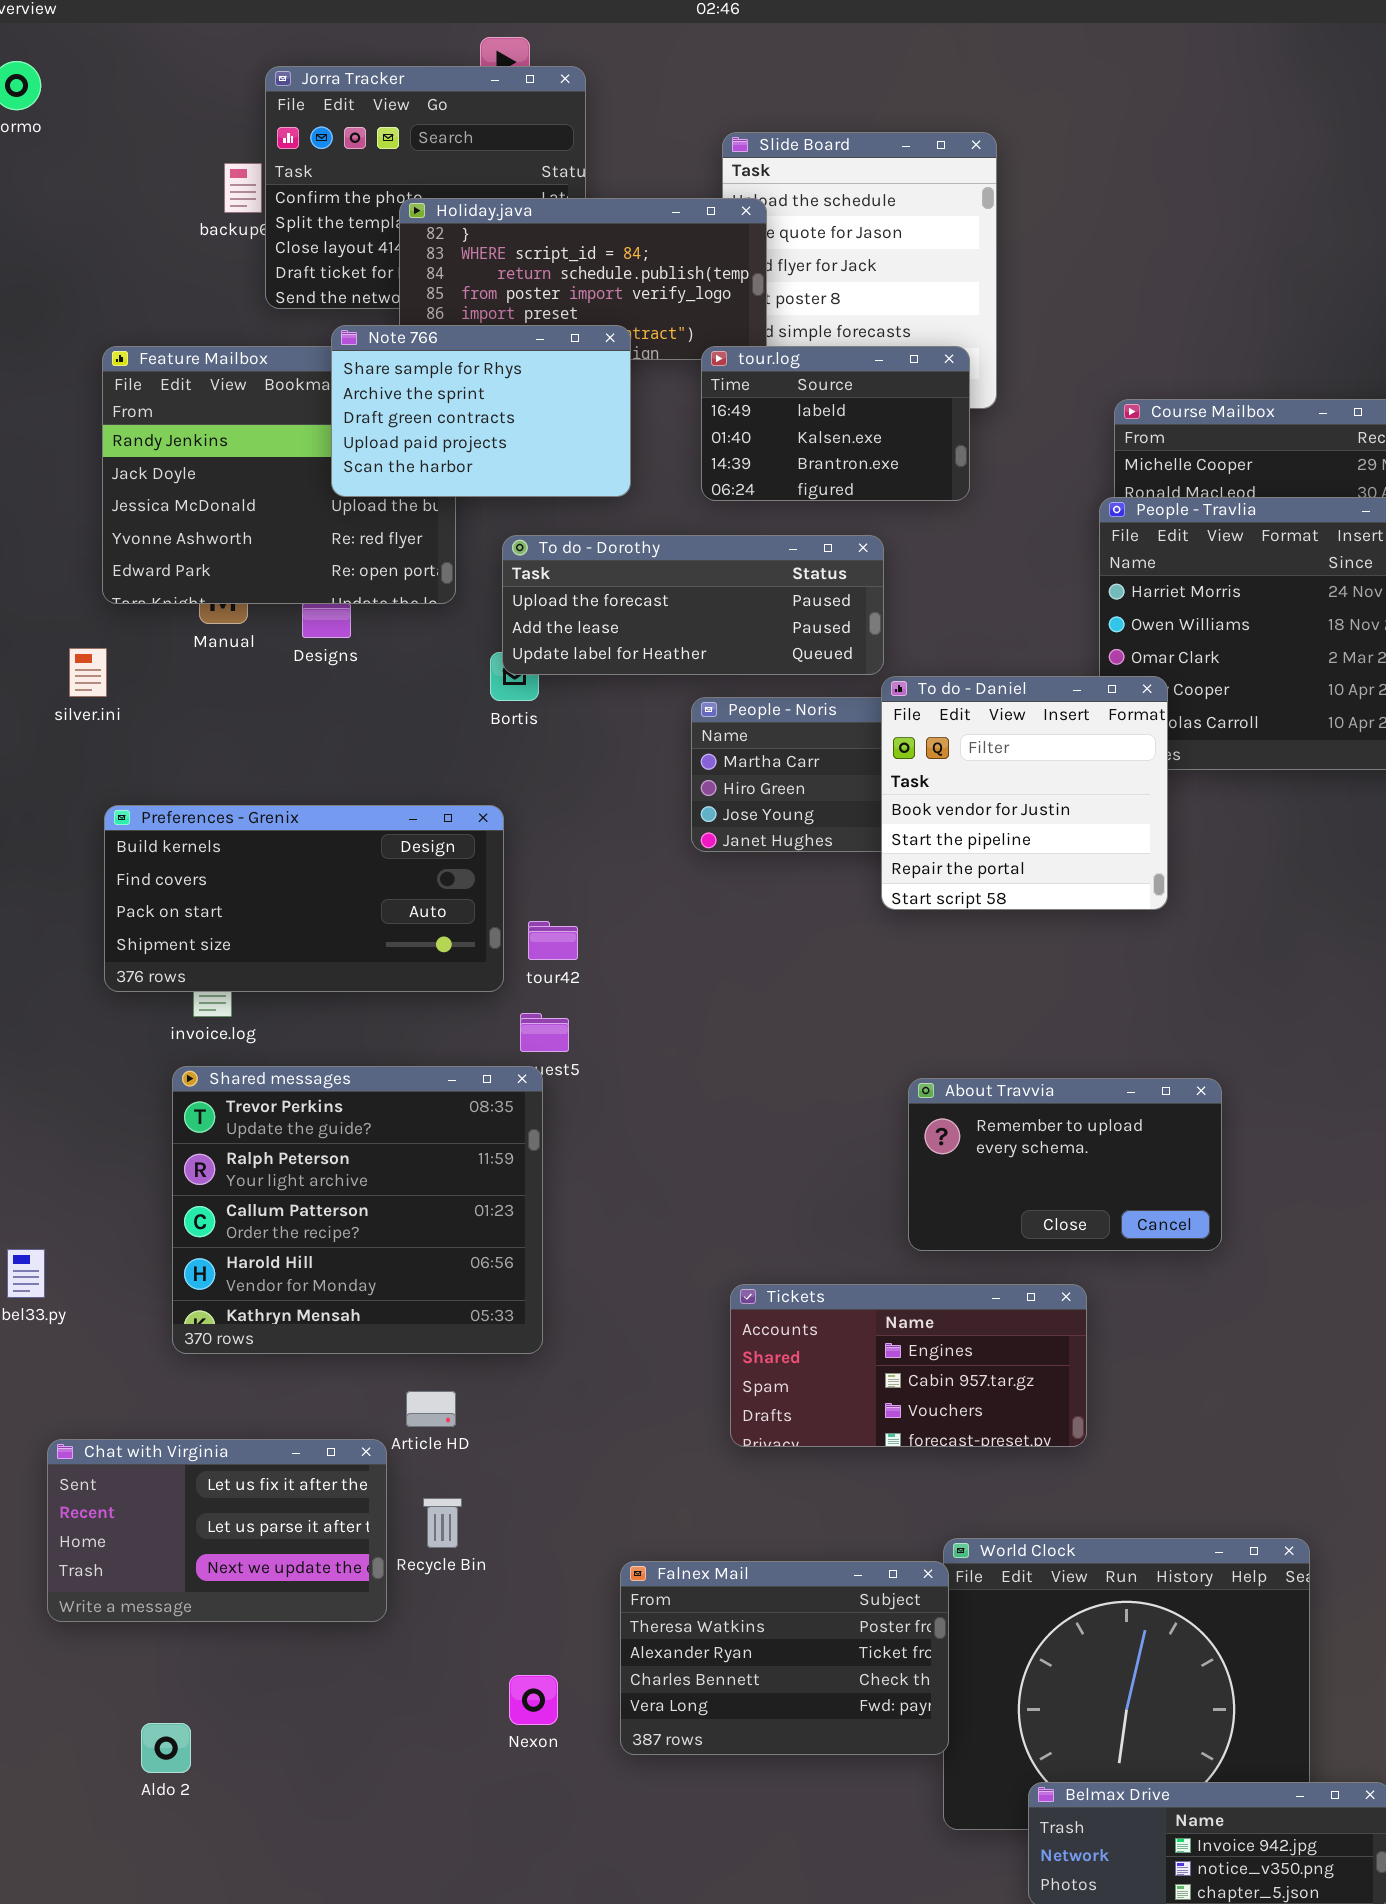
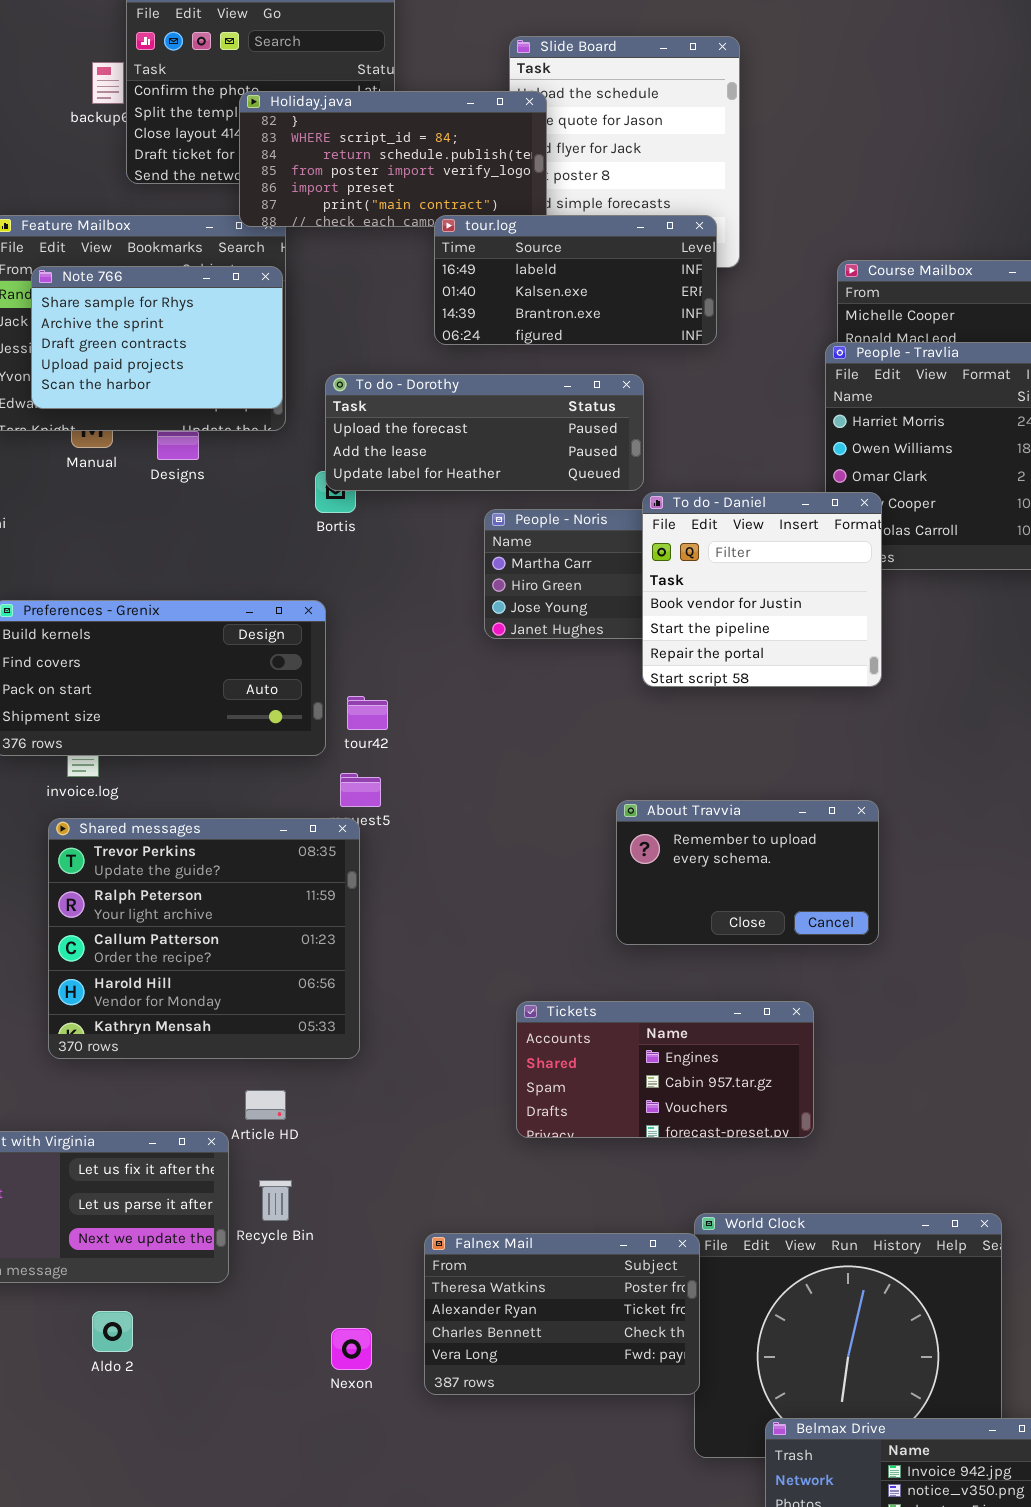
Note 766: [331,325,631,497] -> [31,266,283,409], moved
tour.log: [701,346,970,501] -> [434,215,717,345], resized
About Travvia: [908,1078,1222,1251] -> [616,800,879,945], moved
Aldo 2: [141,1723,191,1773] -> [92,1311,133,1352], moved

